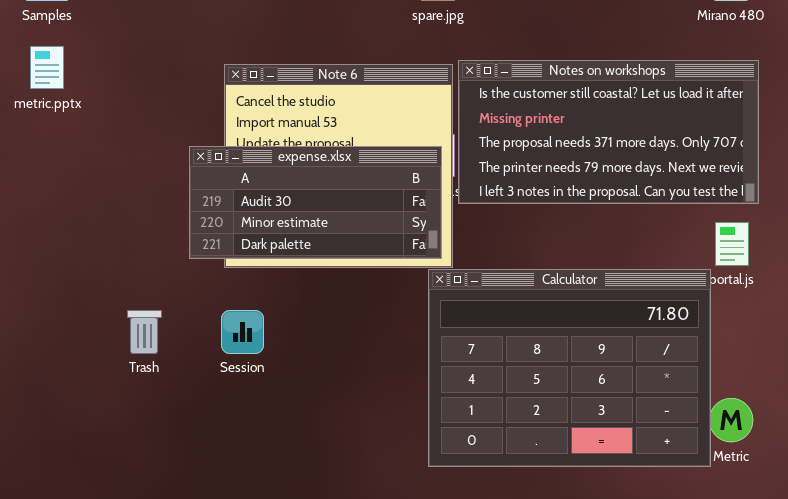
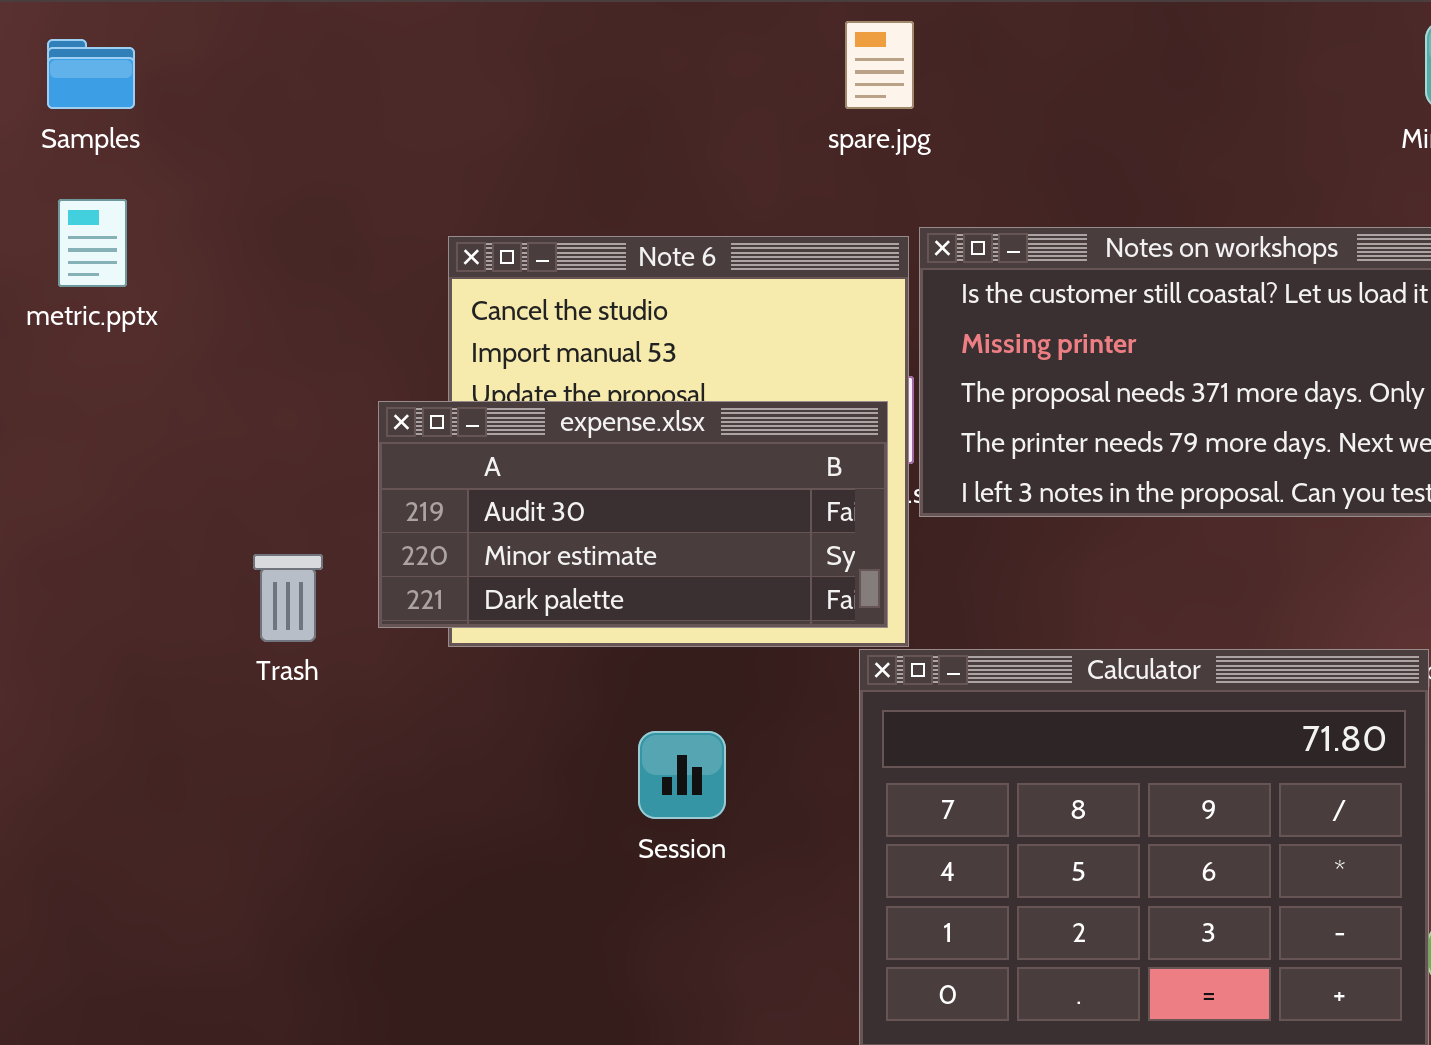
Trash: [127,310,162,354] -> [253,554,323,642], moved
Session: [221,310,264,354] -> [638,731,726,819], moved

